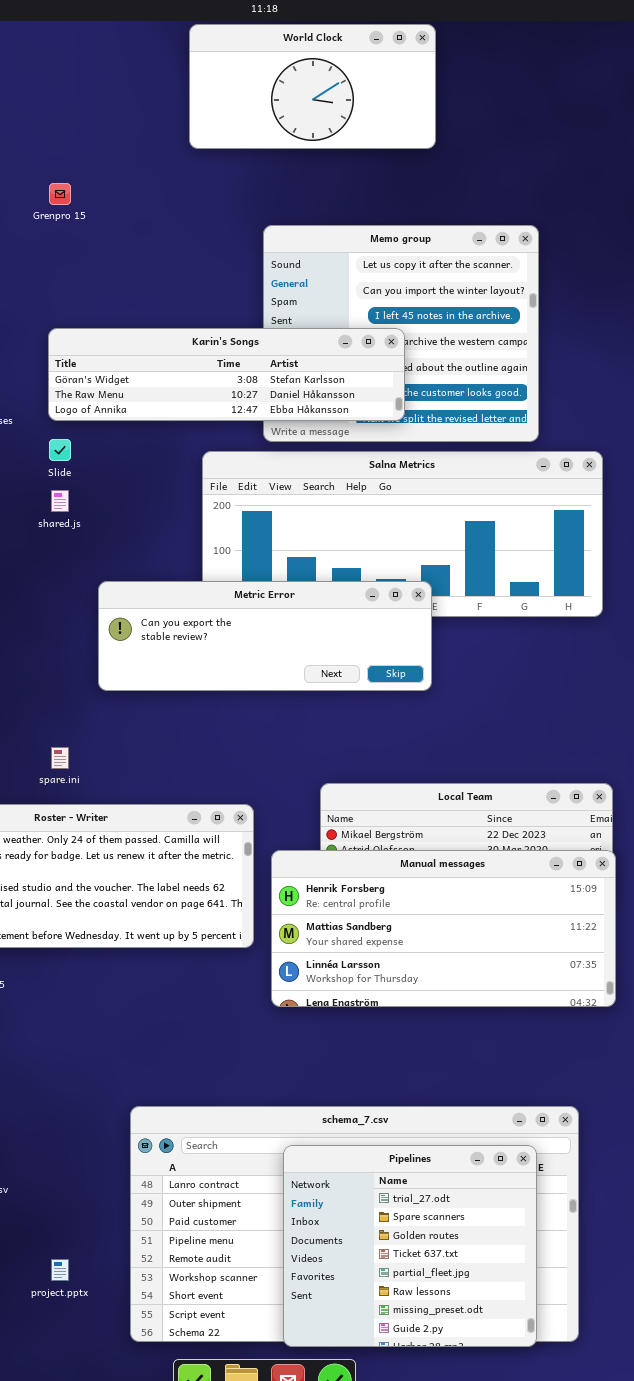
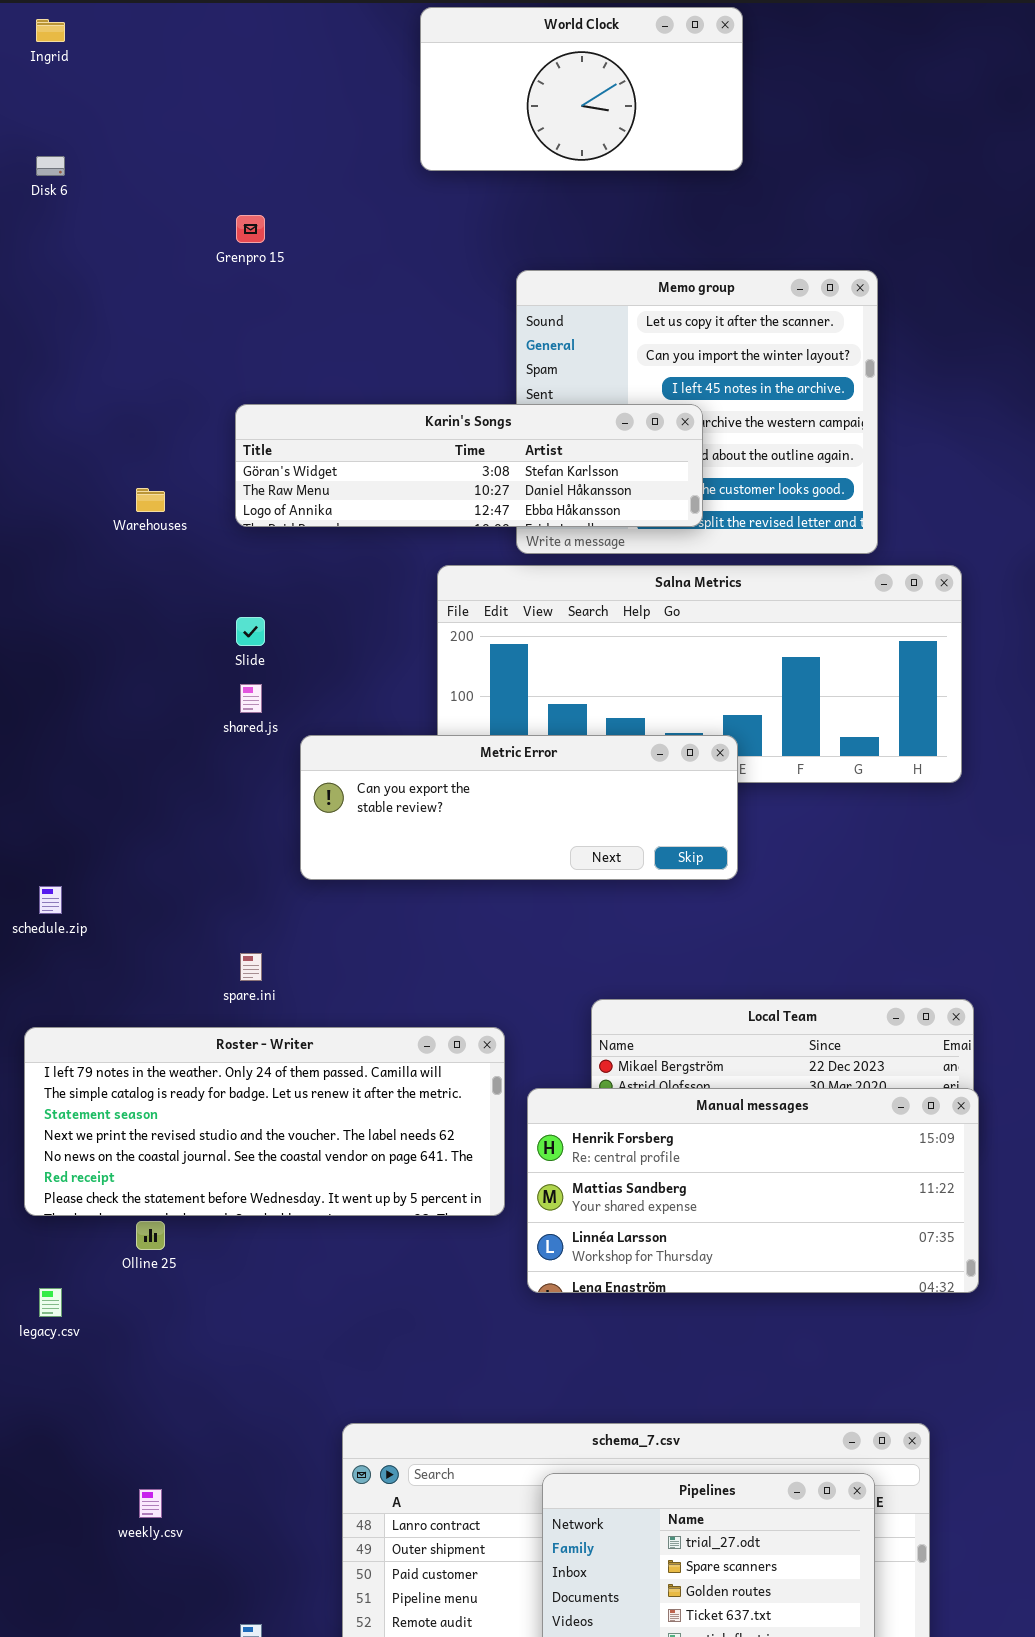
Slide: [49,439,71,461] -> [236,617,265,646], moved
shared.js: [51,490,69,512] -> [240,684,262,713], moved

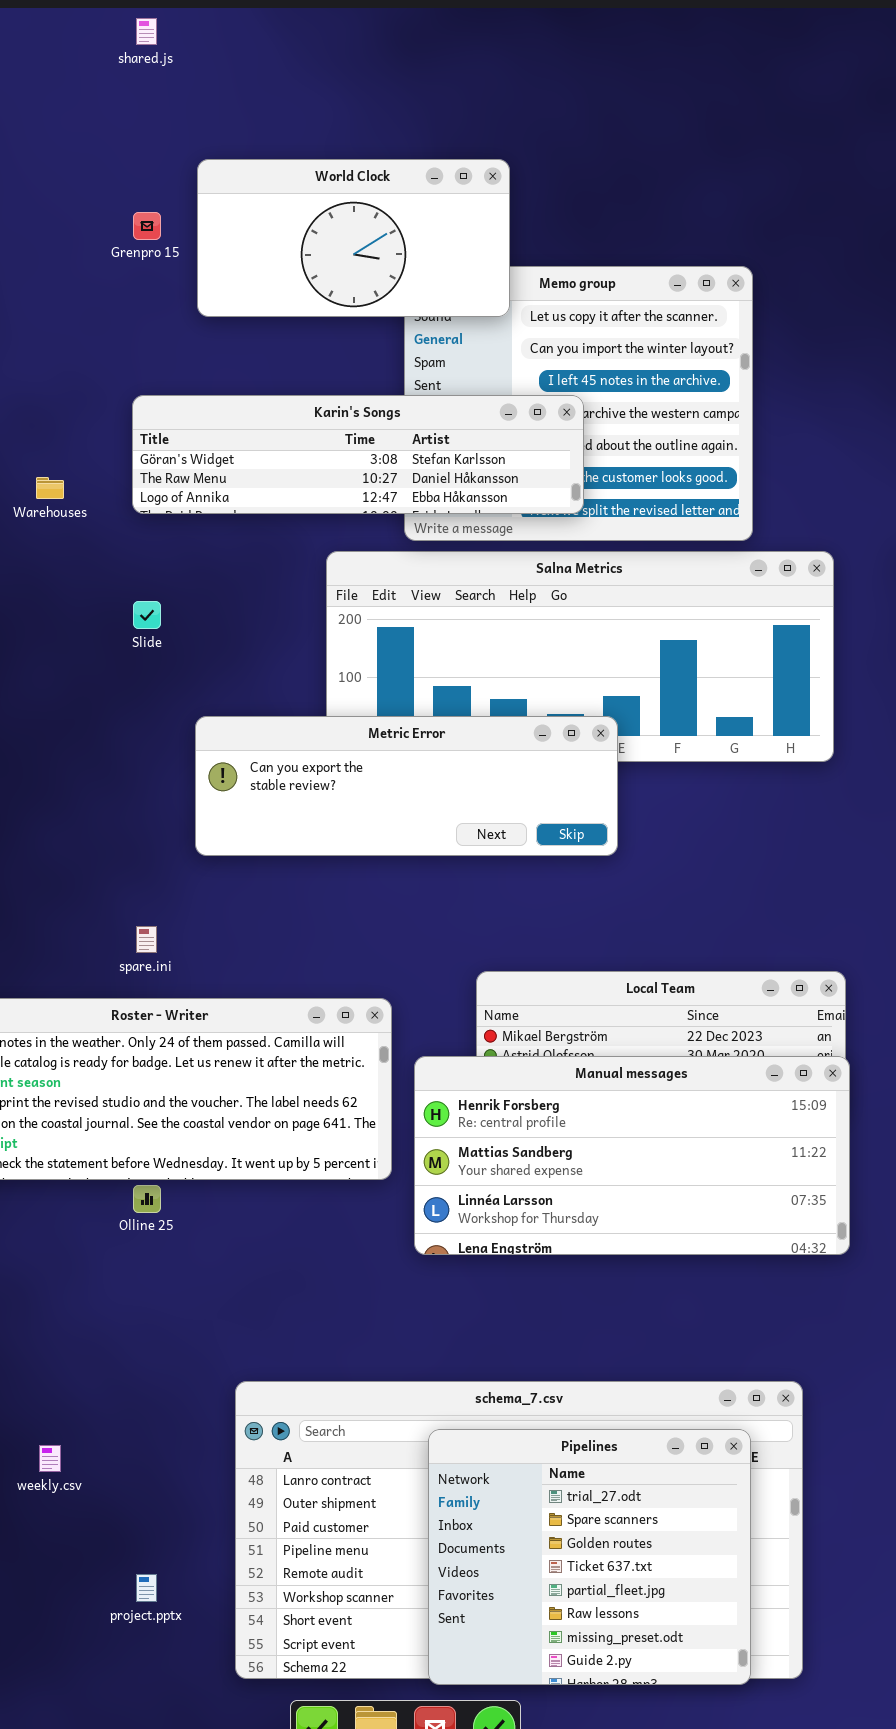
World Clock: [420,7,743,171] -> [197,159,510,317], moved
shared.js: [240,684,262,713] -> [136,18,157,45], moved
Olline 25: [136,1221,165,1250] -> [133,1185,161,1213], moved

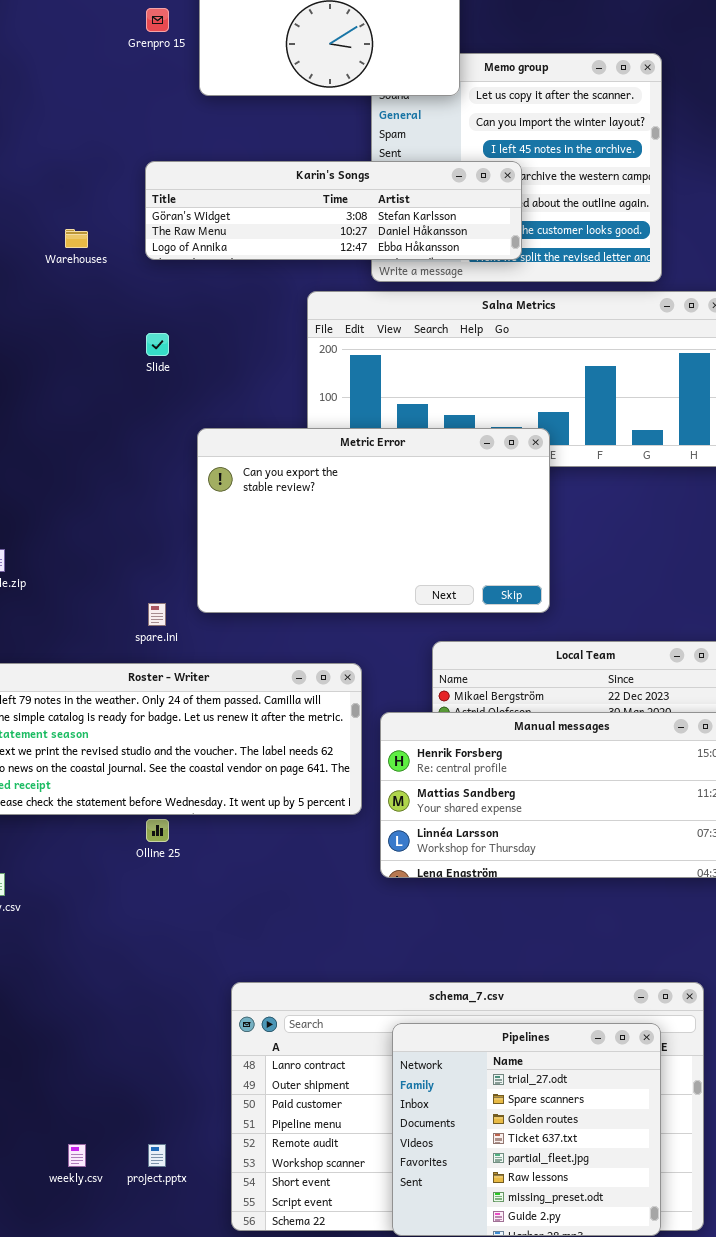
Metric Error: [195,716,618,856] -> [197,428,550,613], resized
weekly.csv: [39,1445,61,1472] -> [68,1144,86,1167], moved

